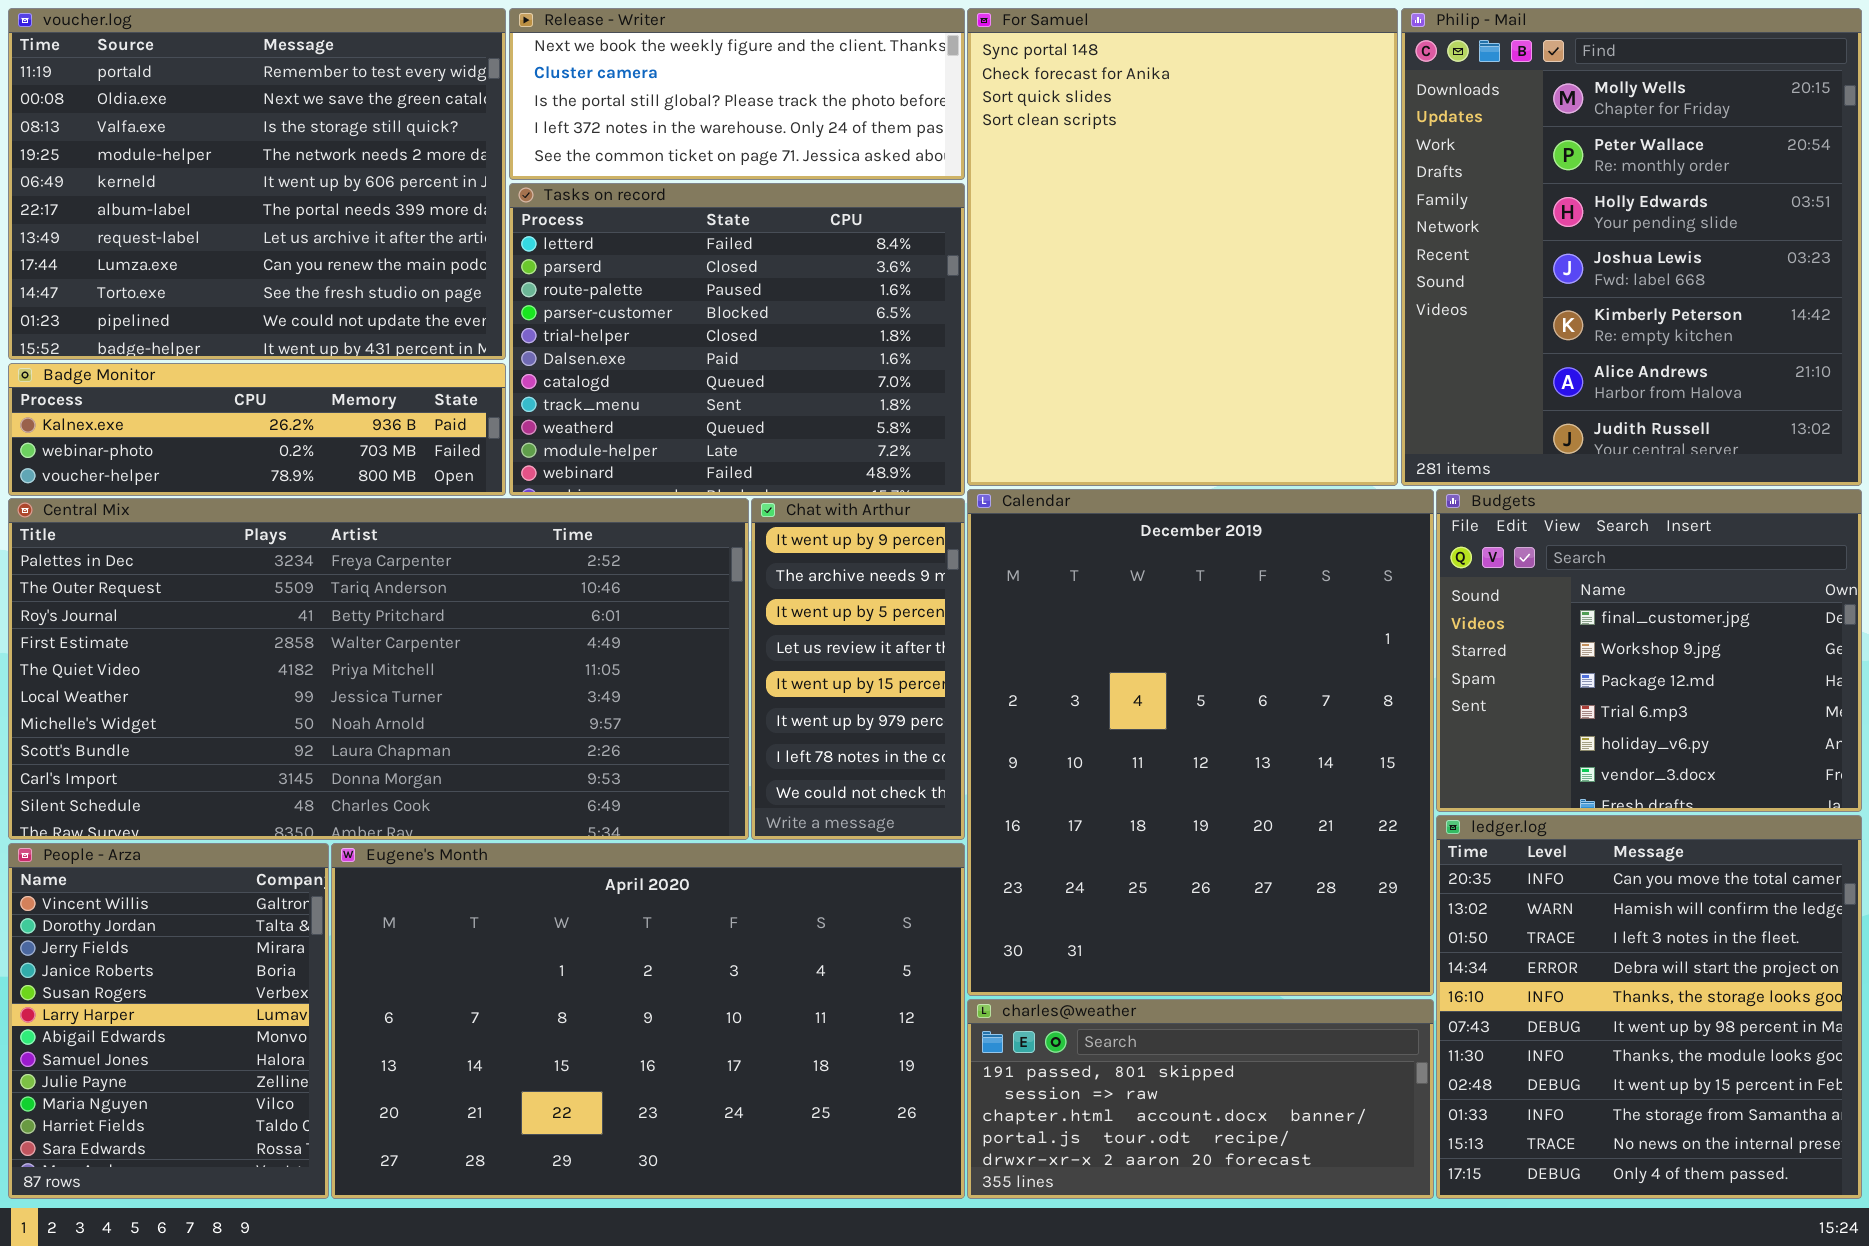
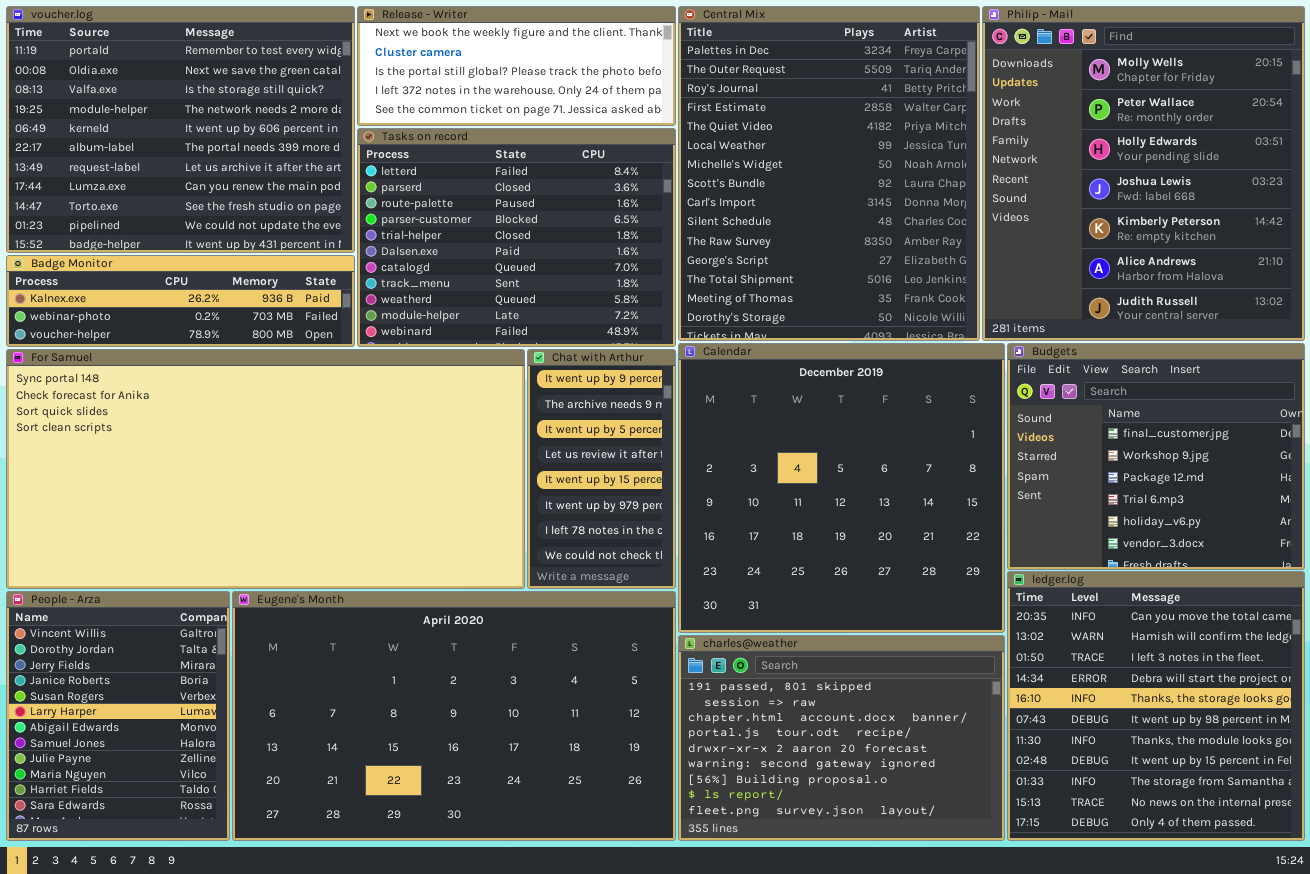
For Samuel: [967,8,1398,486] -> [6,349,525,589], moved, resized
Calendar: [967,489,1434,996] -> [678,343,1005,633], resized
Central Mix: [8,498,749,840] -> [678,6,980,341], moved, resized
charles@weather: [967,999,1434,1199] -> [678,635,1005,841], resized

